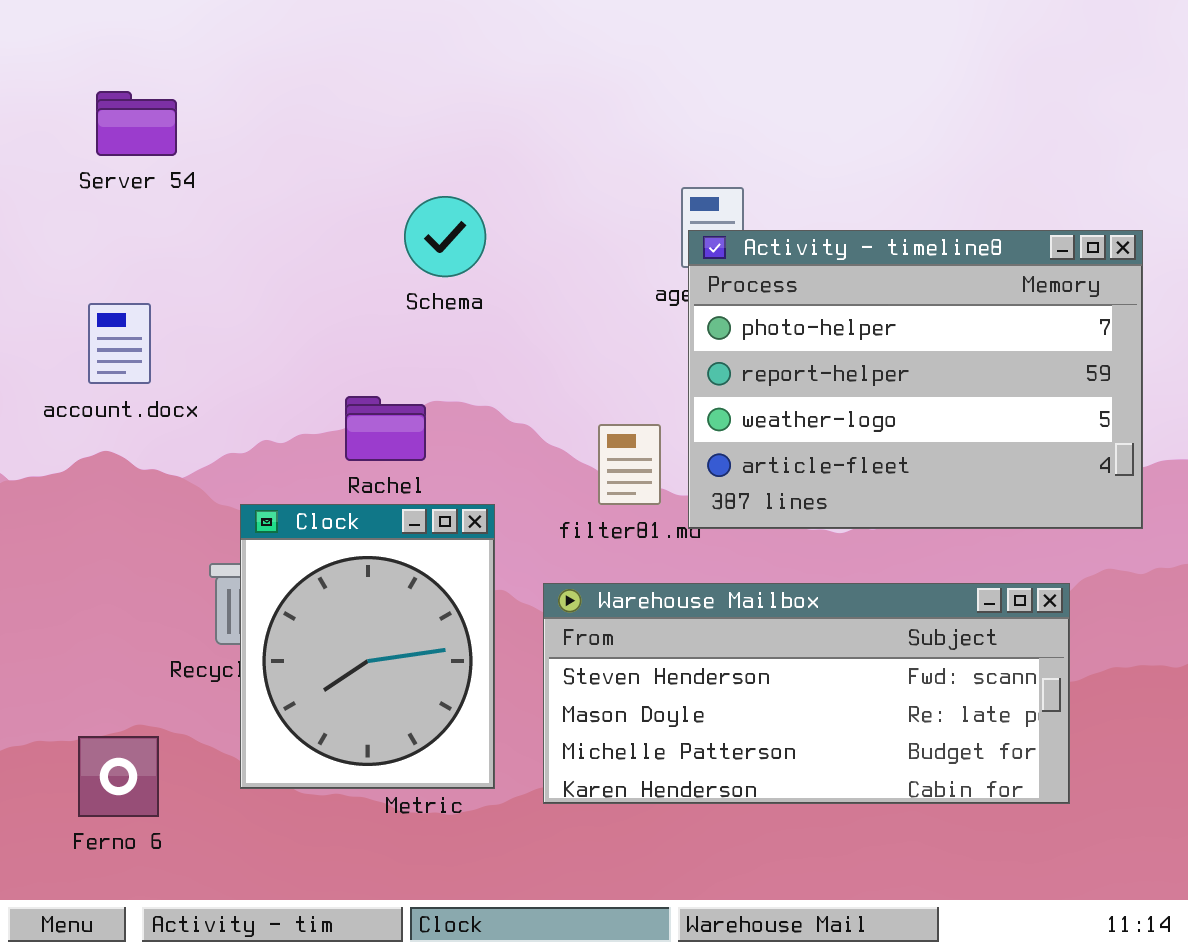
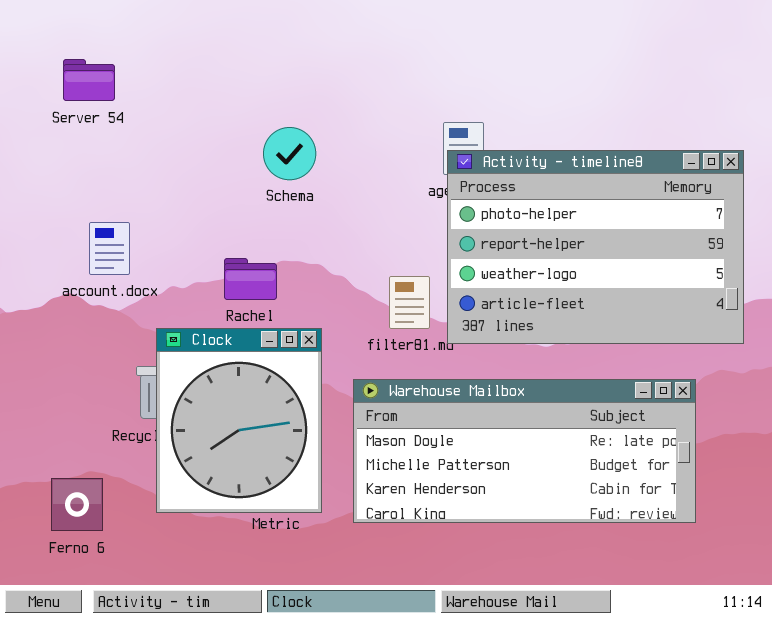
account.docx: [88,303,151,384] -> [89,222,130,275], moved
Warehouse Mailbox: [543,583,1070,804] -> [353,379,696,523], scrolled down 1 row

